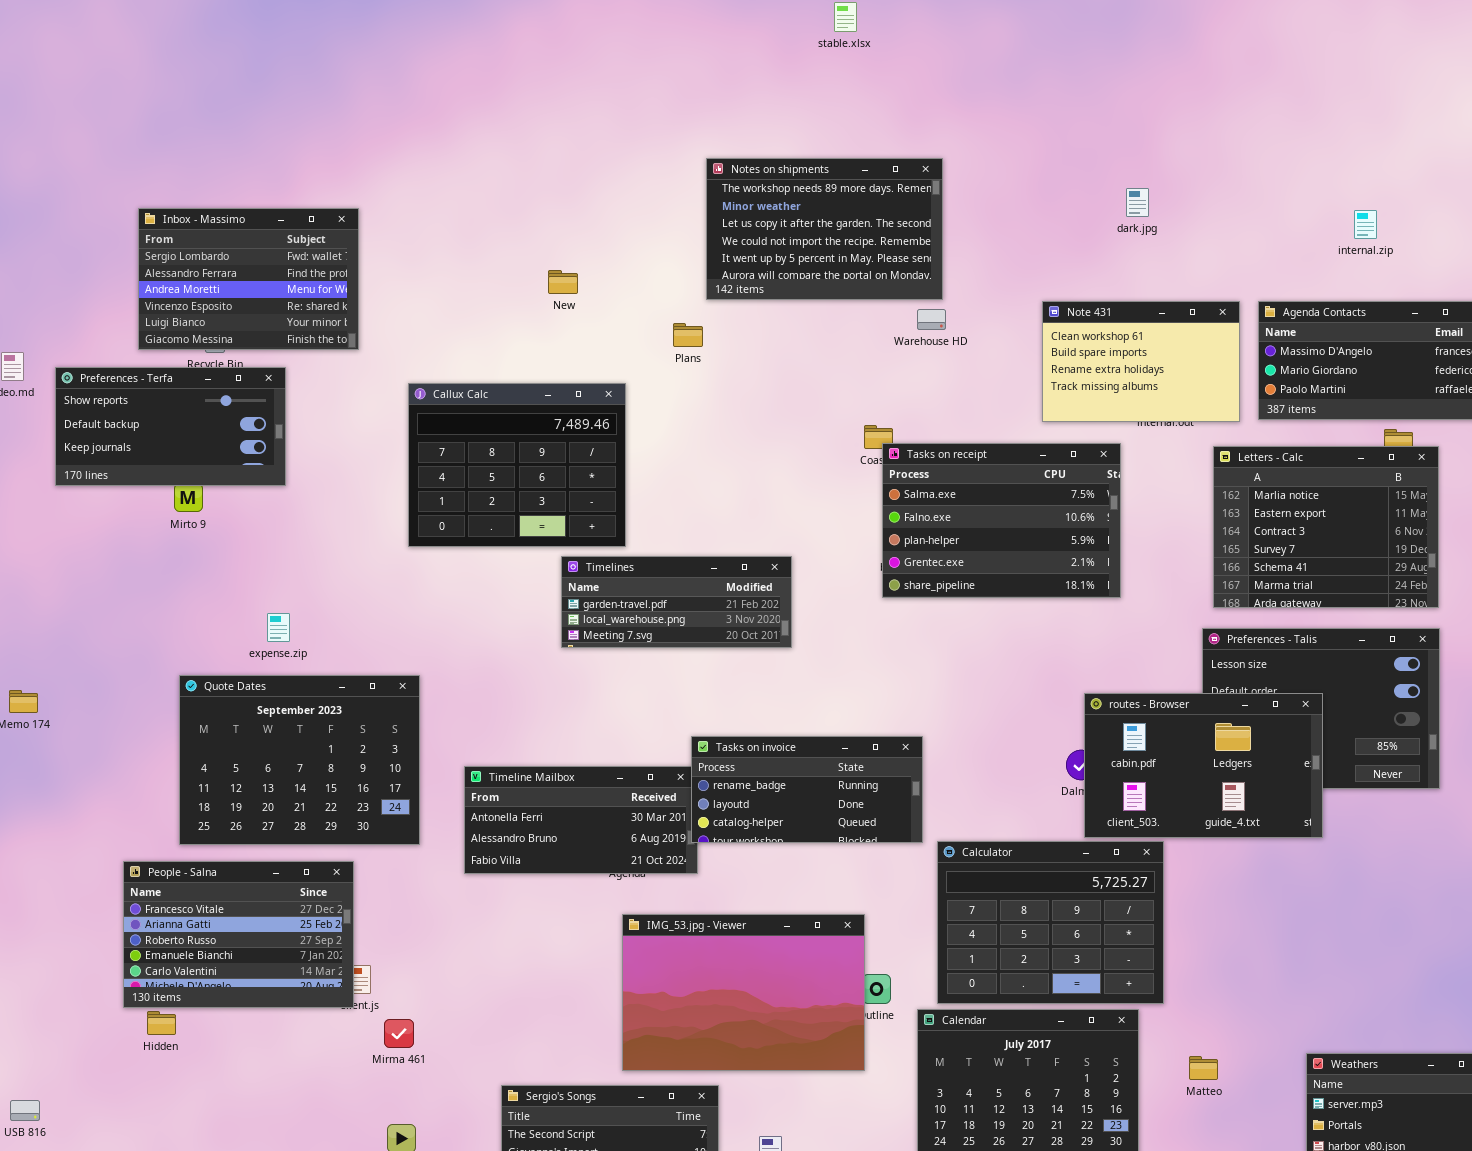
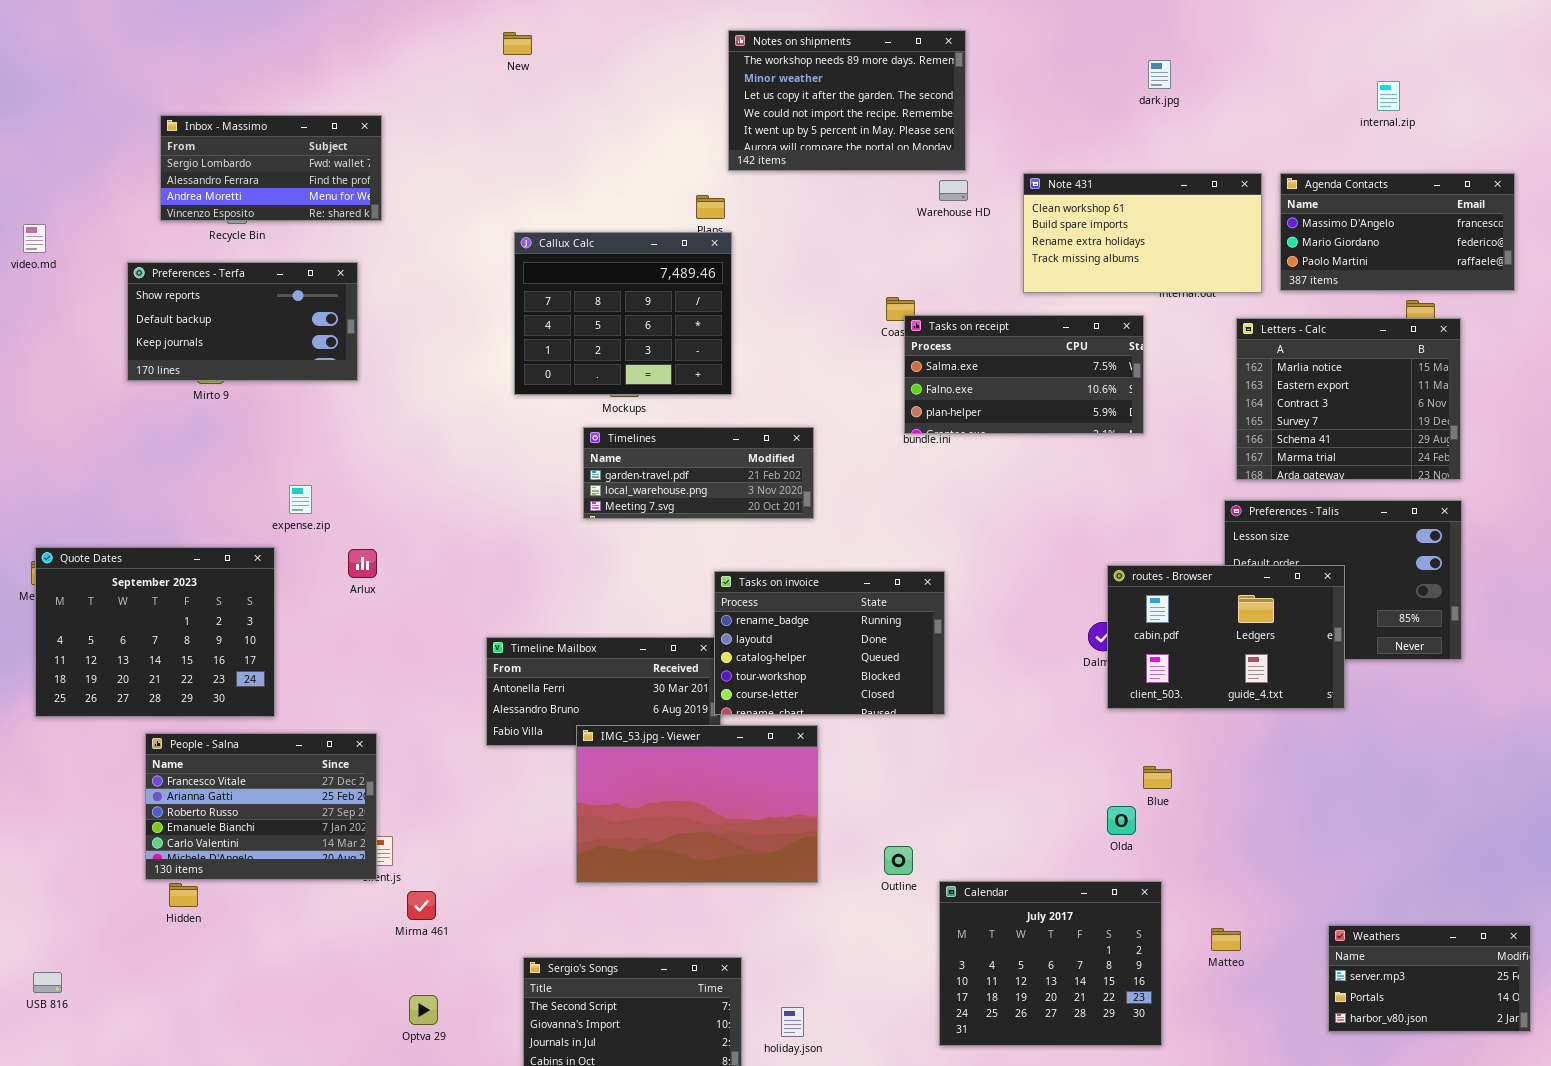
Inbox - Massimo: [138,208,359,350] -> [160,115,382,221], resized
New: [548,270,578,294] -> [503,32,532,55], moved
Note 431: [1042,301,1240,422] -> [1023,173,1262,293], resized
Preferences - Terfa: [55,367,286,486] -> [127,262,358,381], moved
Callux Calc: [408,383,626,547] -> [514,232,732,395], moved
Tasks on receipt: [882,443,1121,598] -> [904,315,1144,434], resized
Quote Dates: [179,675,420,845] -> [35,547,275,717], moved
Tasks on invoice: [691,736,923,843] -> [714,571,945,715], resized
Calculator: [937,841,1164,1004] -> none, closed
IMG_53.jpg - Viewer: [622,914,865,1071] -> [576,725,818,883], moved

